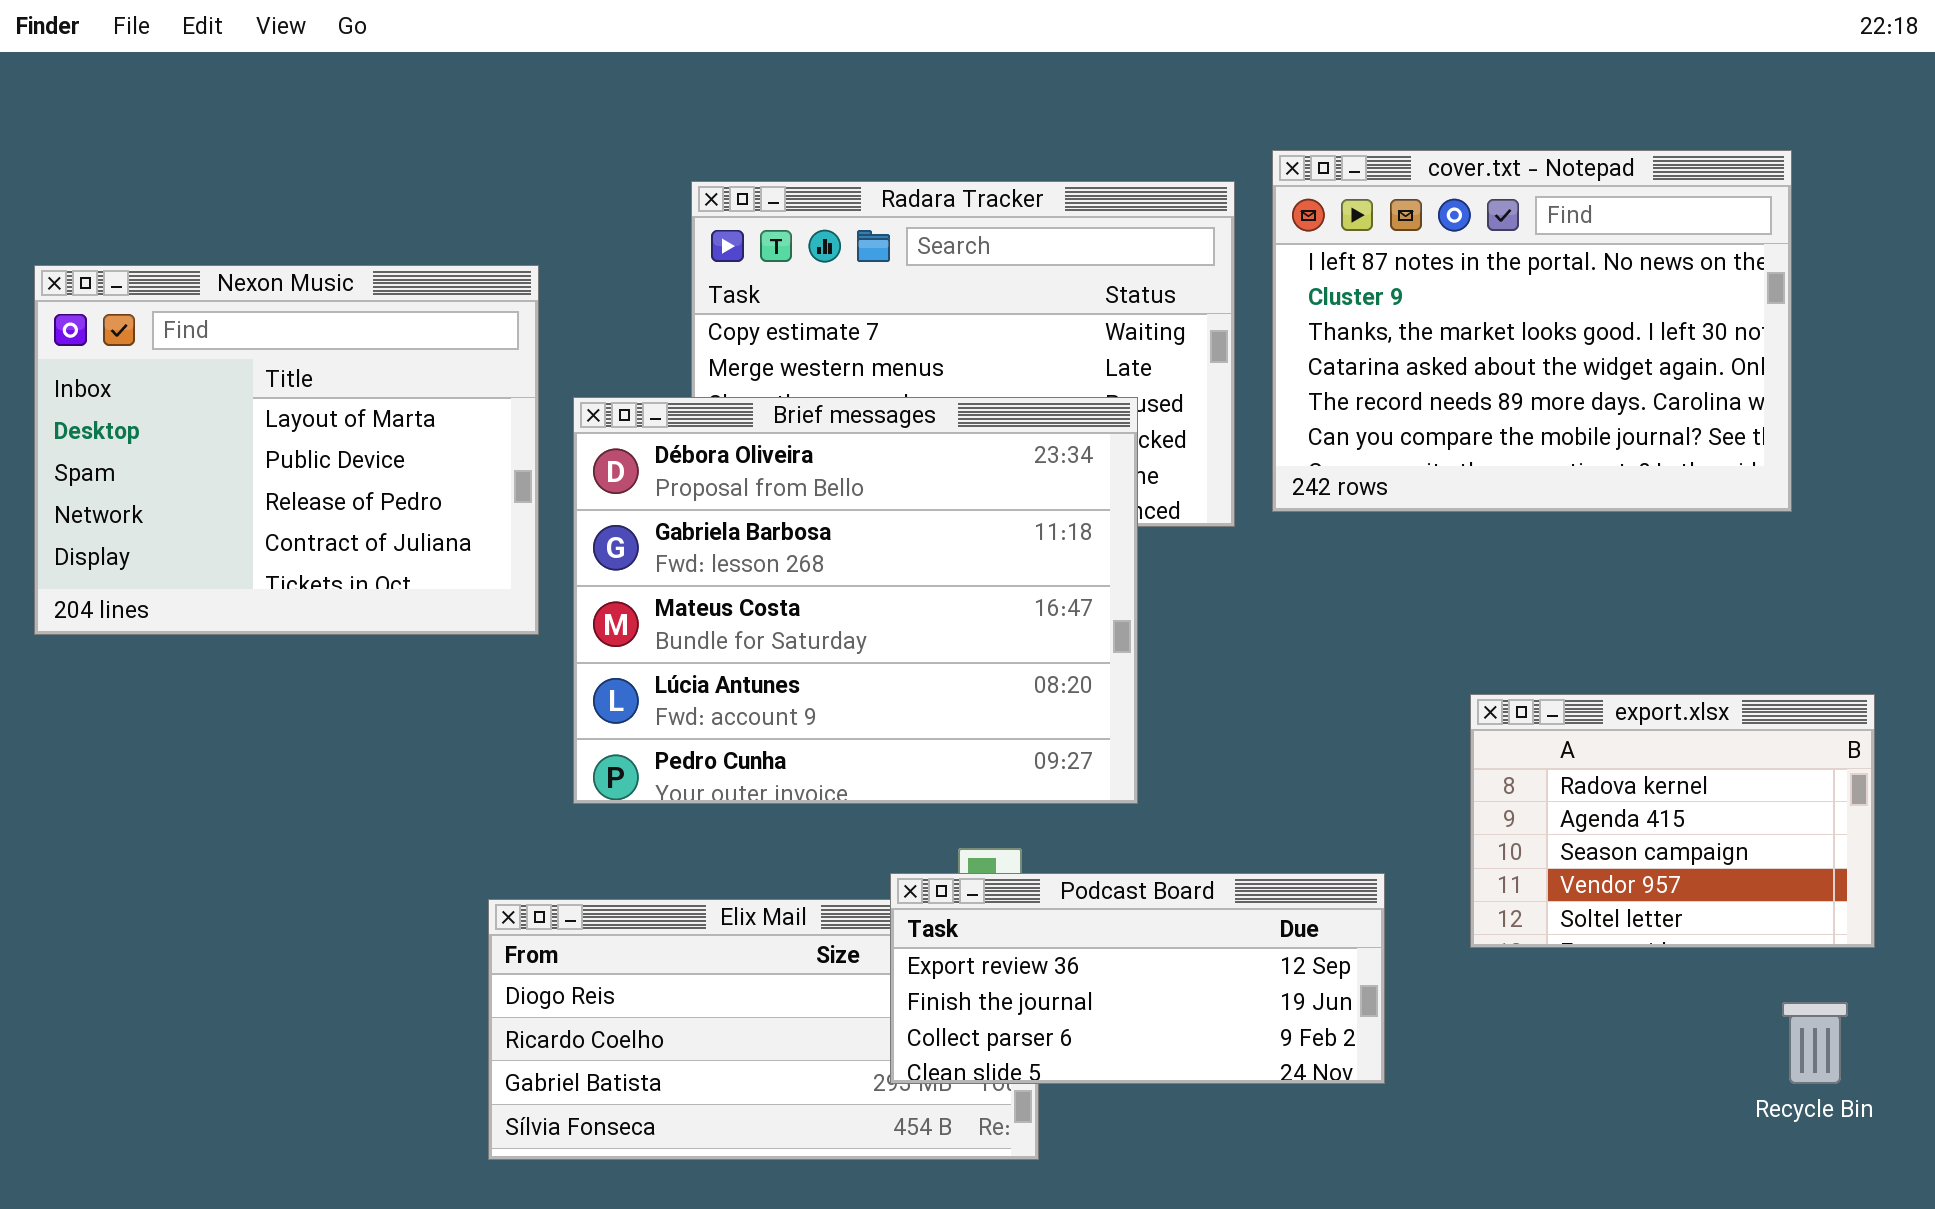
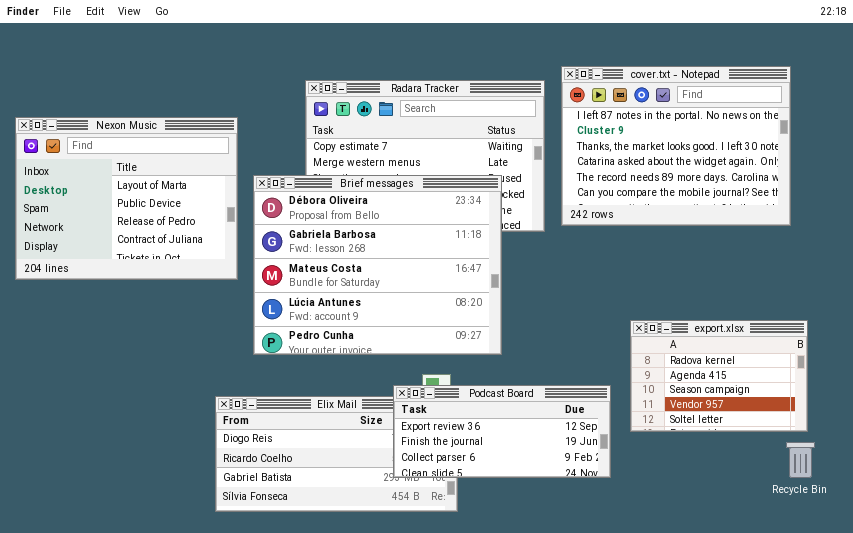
export.xlsx: [1470,694,1875,948] -> [630,320,808,432], moved

